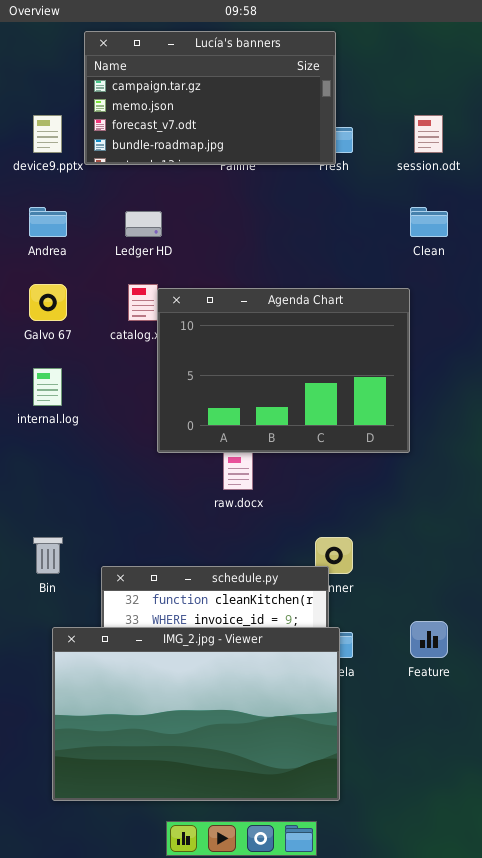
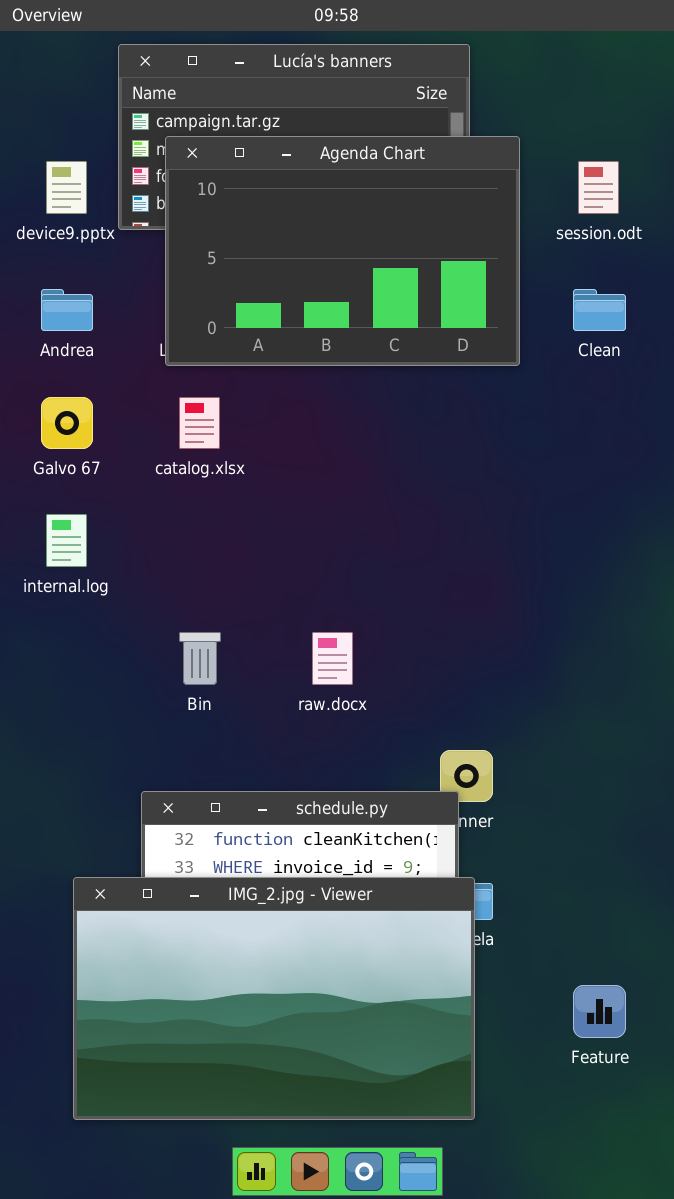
Agenda Chart: [157,288,410,453] -> [165,136,520,366], moved
Bin: [33,537,63,574] -> [179,632,221,685], moved
Feature: [410,621,448,658] -> [573,985,626,1038], moved

